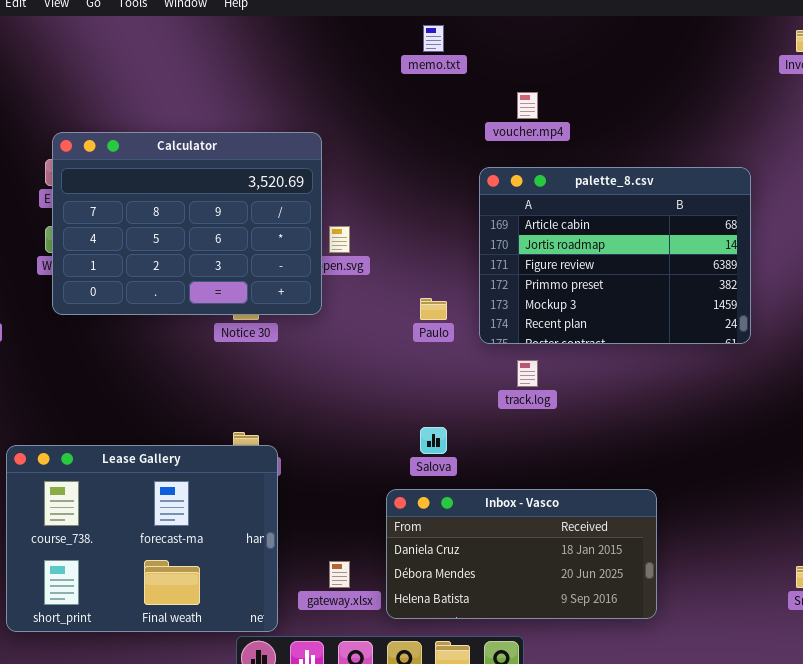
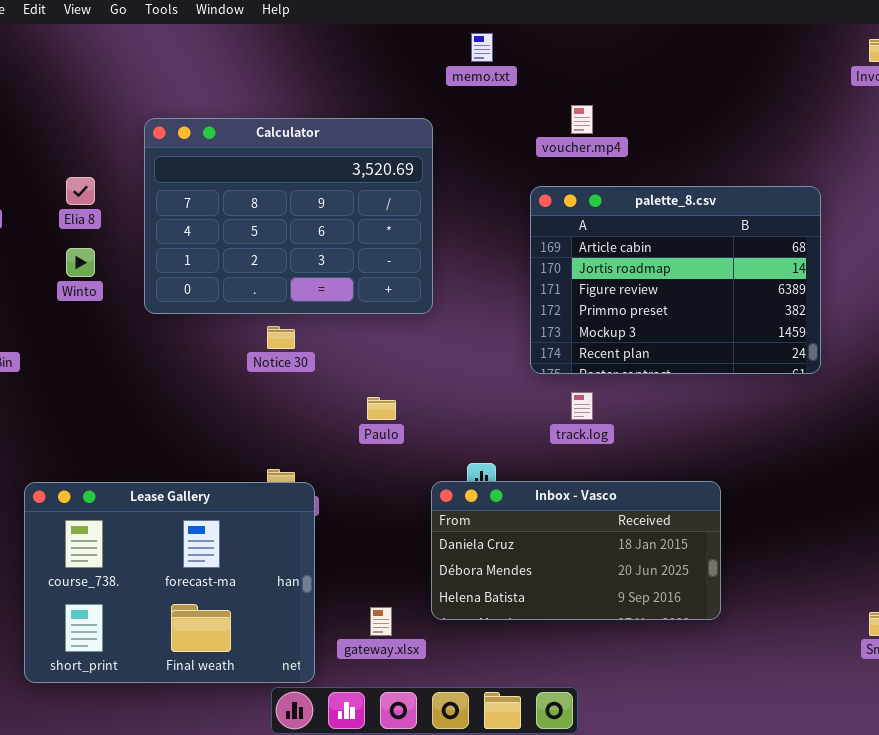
Calculator: [52,132,322,315] -> [144,118,433,314], moved
Paulo: [420,298,447,320] -> [367,397,396,420], moved
Inbox - Vasco: [386,489,657,619] -> [431,481,721,620], moved

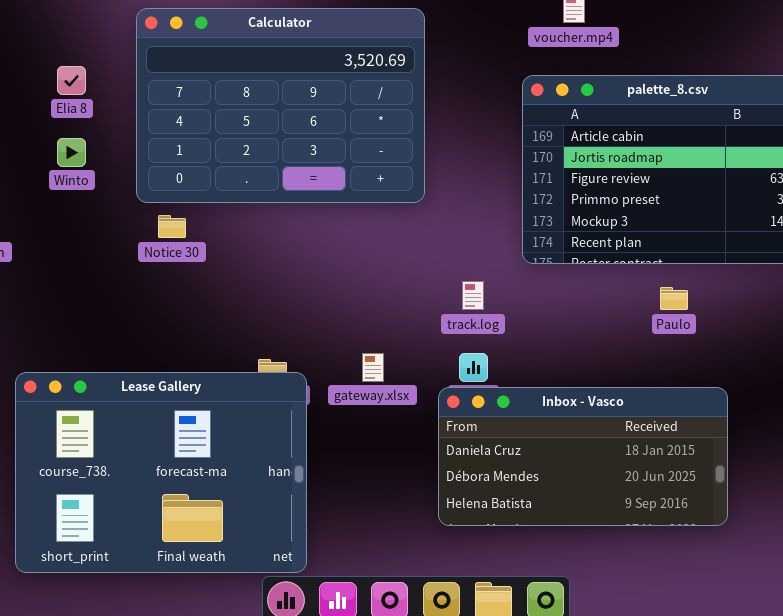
Notice 30: [267,326,295,349] -> [158,215,186,238], moved
track.log: [571,392,593,420] -> [462,281,484,310], moved
Paulo: [367,397,396,420] -> [660,287,688,310], moved
Inbox - Vasco: [431,481,721,620] -> [438,387,728,526], moved
gateway.xlsx: [370,607,392,636] -> [362,353,384,382], moved

